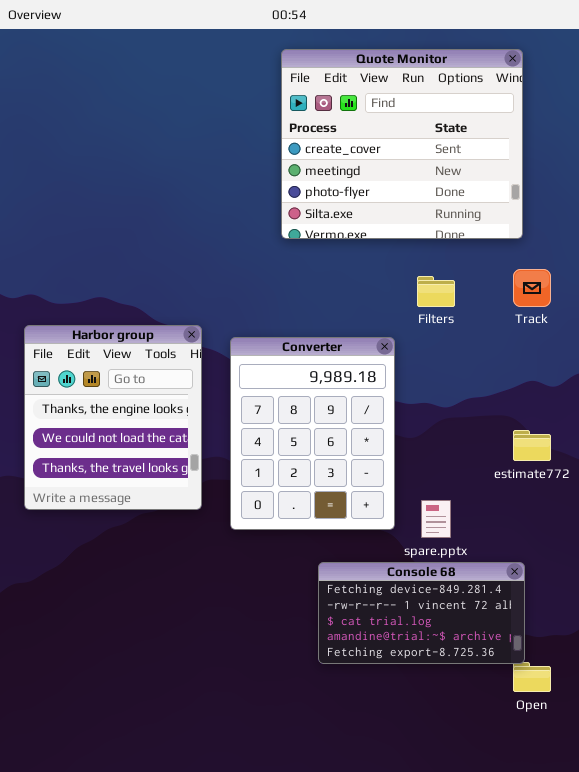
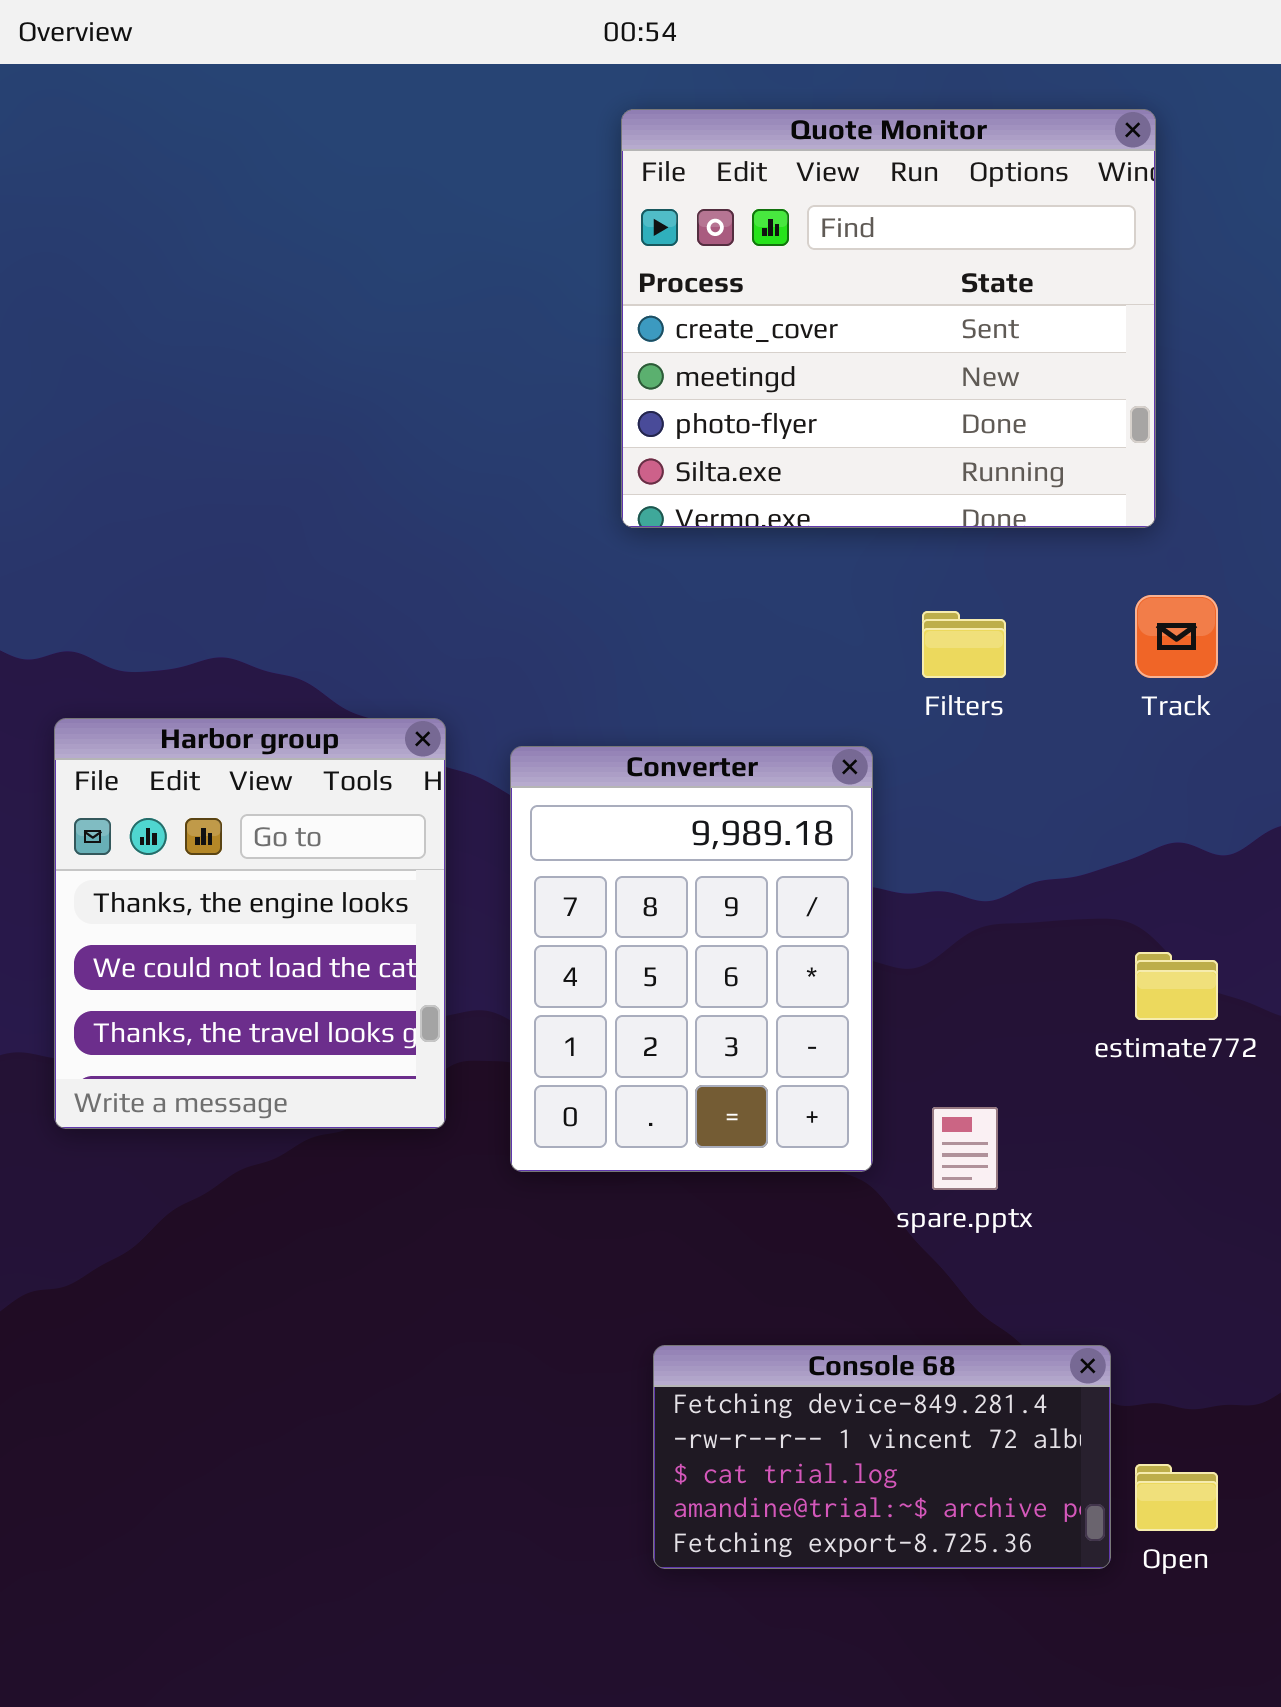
Console 68: [318,562,525,664] -> [653,1345,1111,1569], moved

